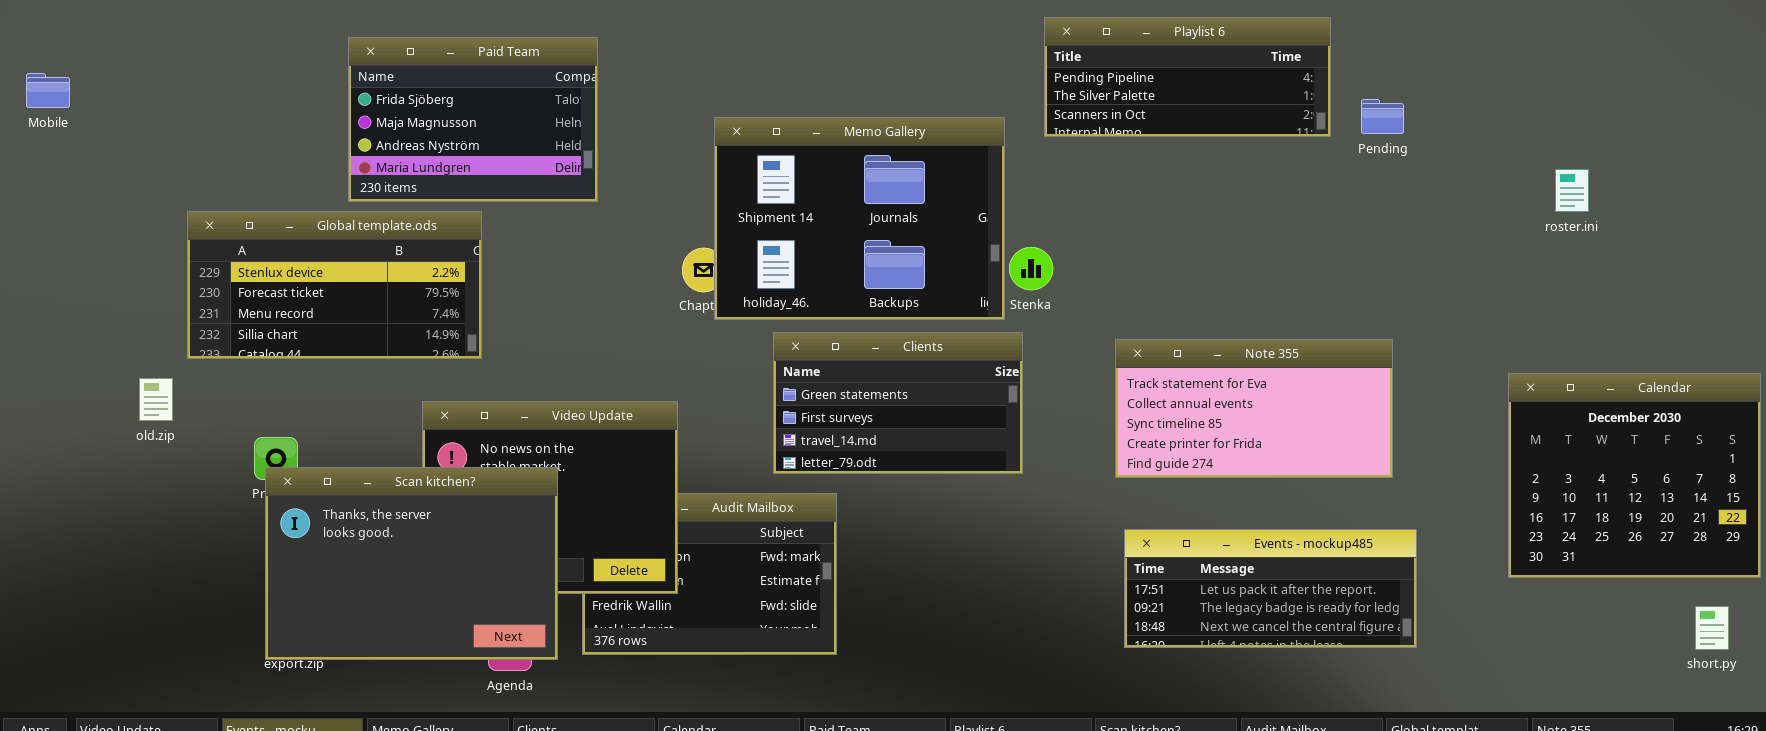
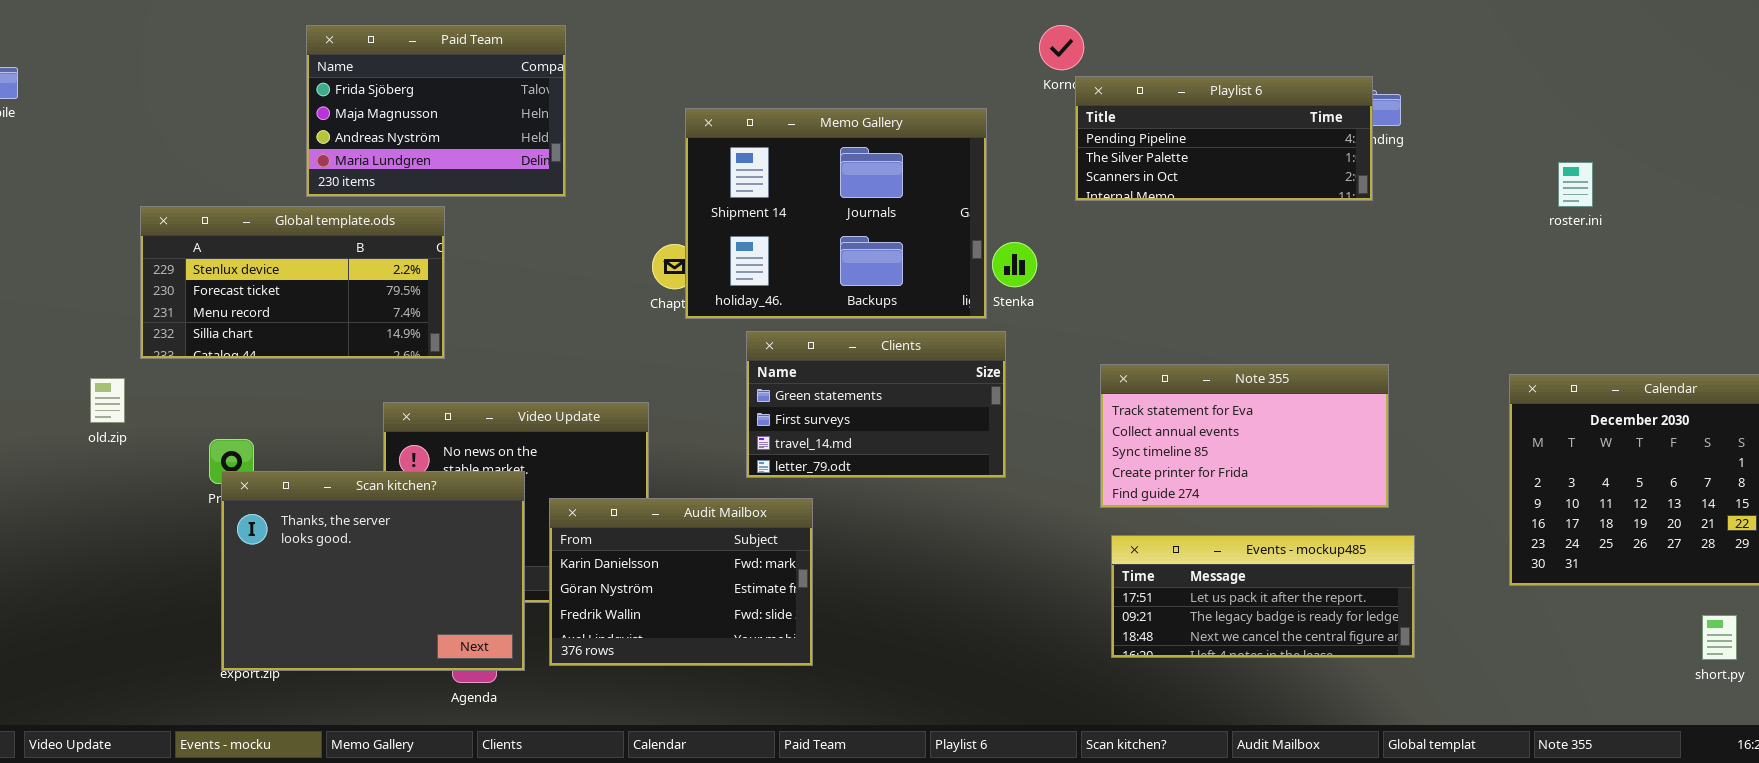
Playlist 6: [1044,17,1331,137] -> [1075,76,1373,201], moved
Note 355: [1115,339,1393,478] -> [1100,364,1389,508], moved
Audit Mailbox: [582,493,837,655] -> [549,498,813,666], raised

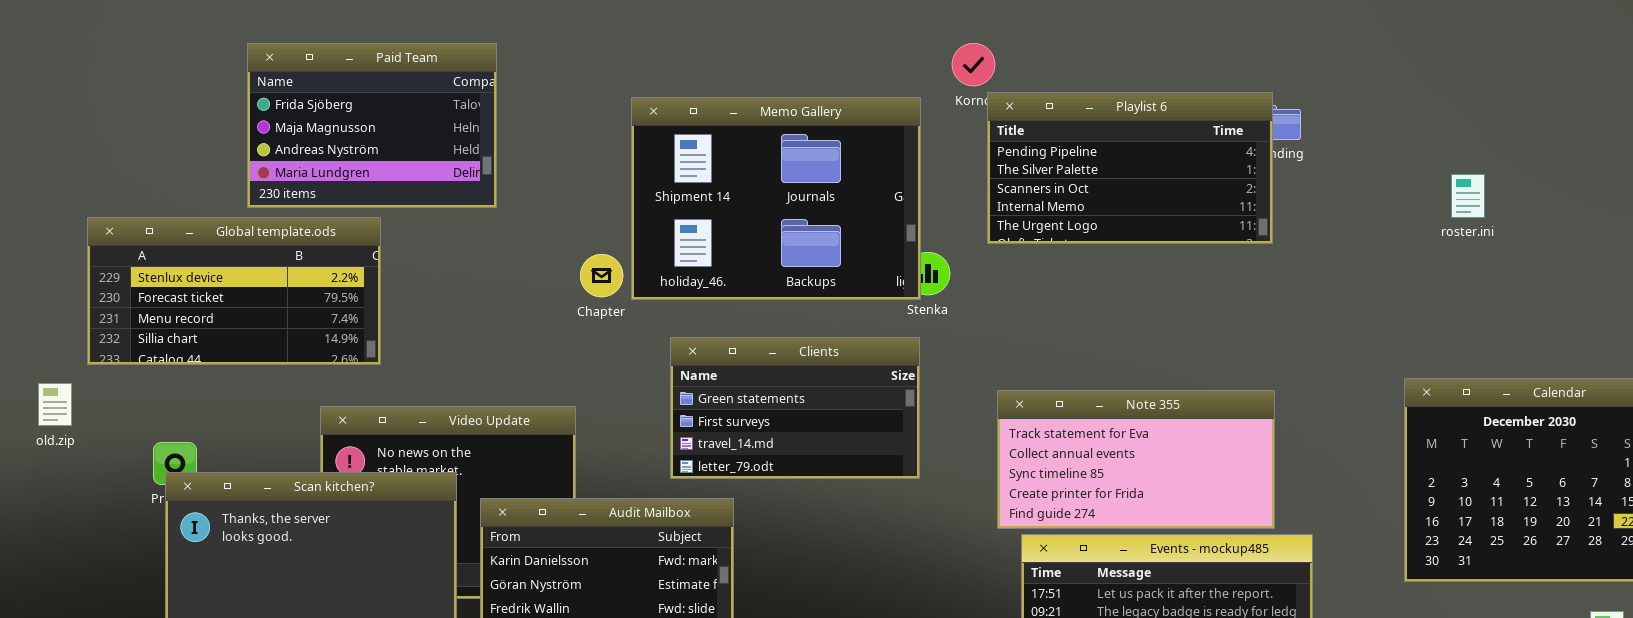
Playlist 6: [1075,76,1373,201] -> [987,92,1273,244], resized
Memo Gallery: [685,108,987,319] -> [631,97,921,300], moved
Note 355: [1100,364,1389,508] -> [997,390,1275,529], moved

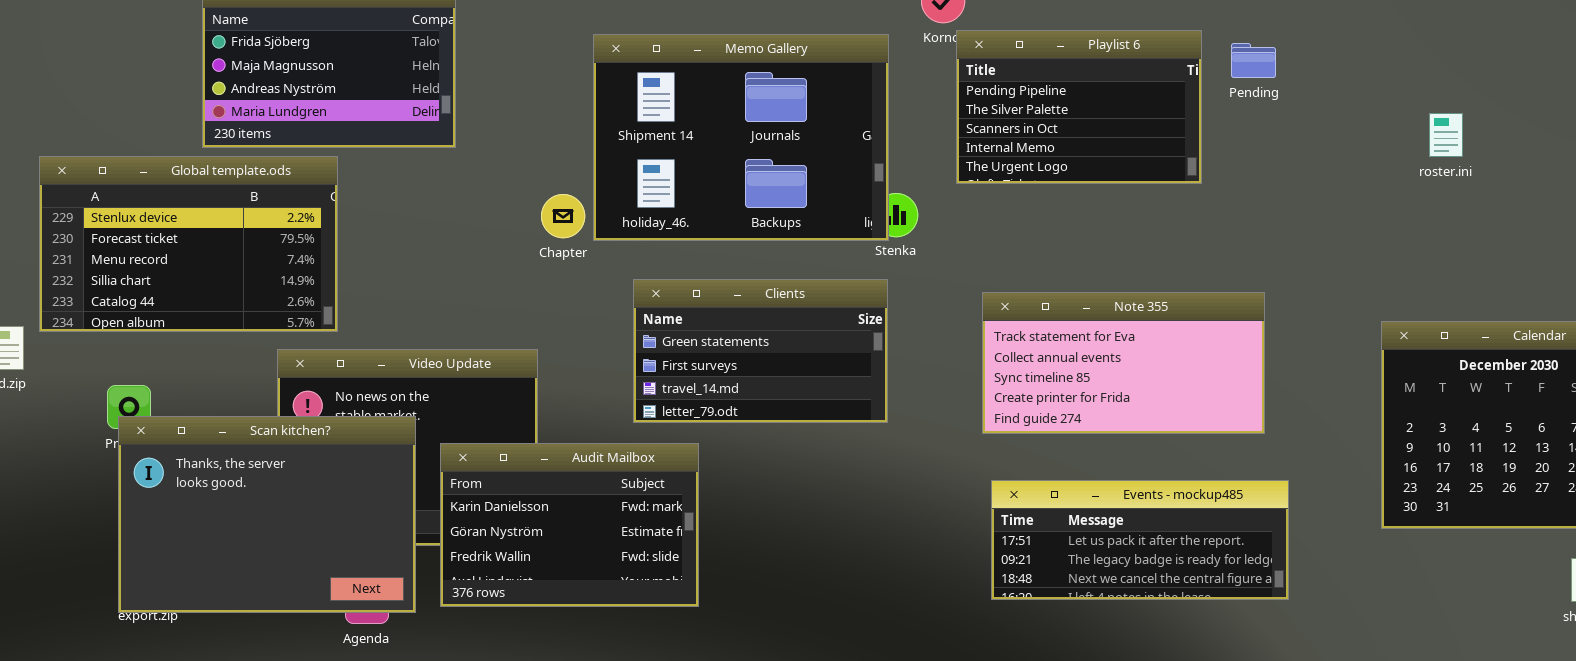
Playlist 6: [987,92,1273,244] -> [956,30,1202,184], resized
Global template.ods: [87,217,381,365] -> [39,156,338,332], resized
Note 355: [997,390,1275,529] -> [982,292,1265,434], moved

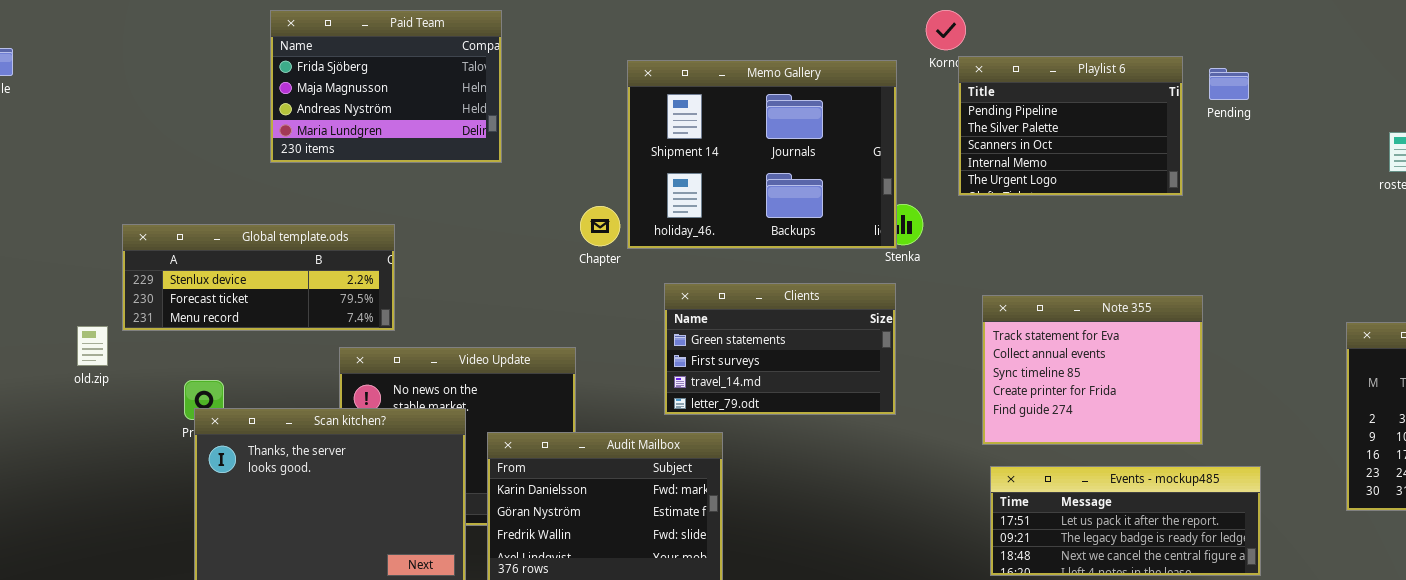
Global template.ods: [39,156,338,332] -> [122,224,395,331], resized
Note 355: [982,292,1265,434] -> [982,295,1203,445], resized

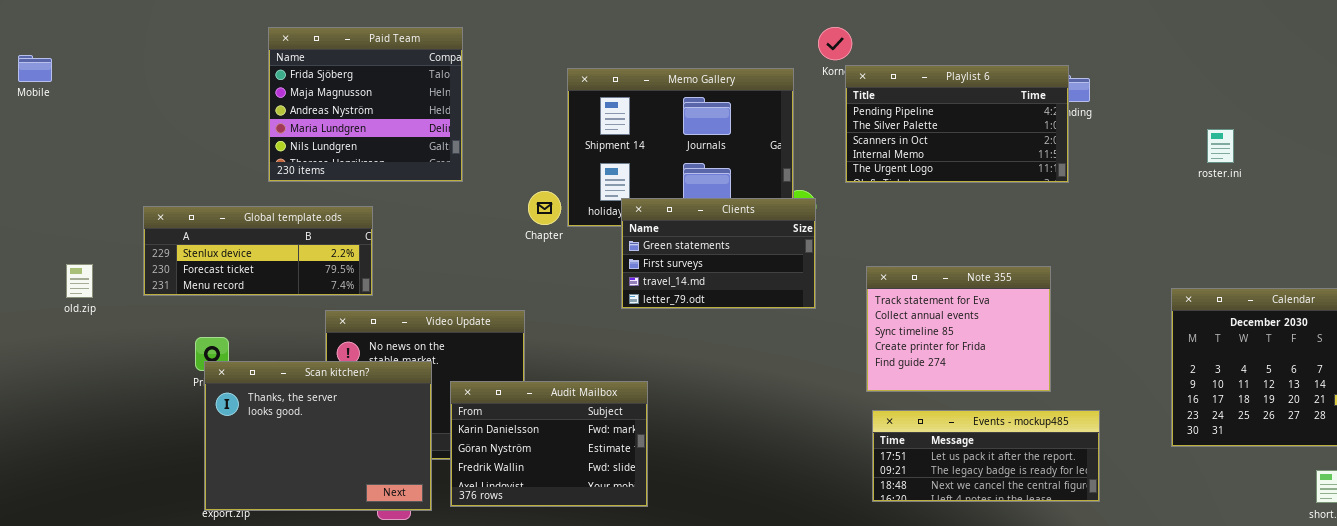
Paid Team: [270,10,502,163] -> [268,27,463,182], resized
Playlist 6: [958,56,1183,196] -> [845,65,1069,183], resized
Clients: [664,283,896,415] -> [621,198,816,309], moved
old.zip: [77,326,108,366] -> [66,264,93,298], moved

